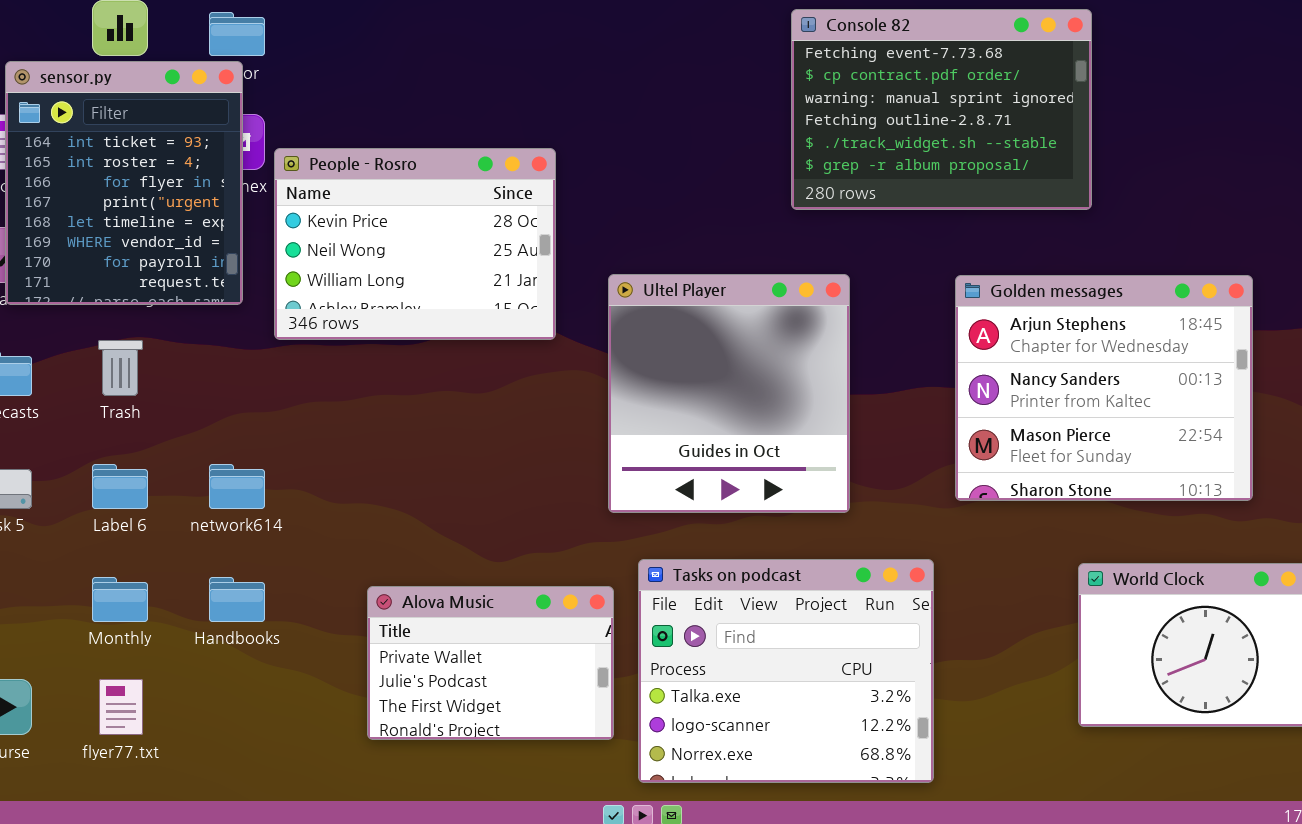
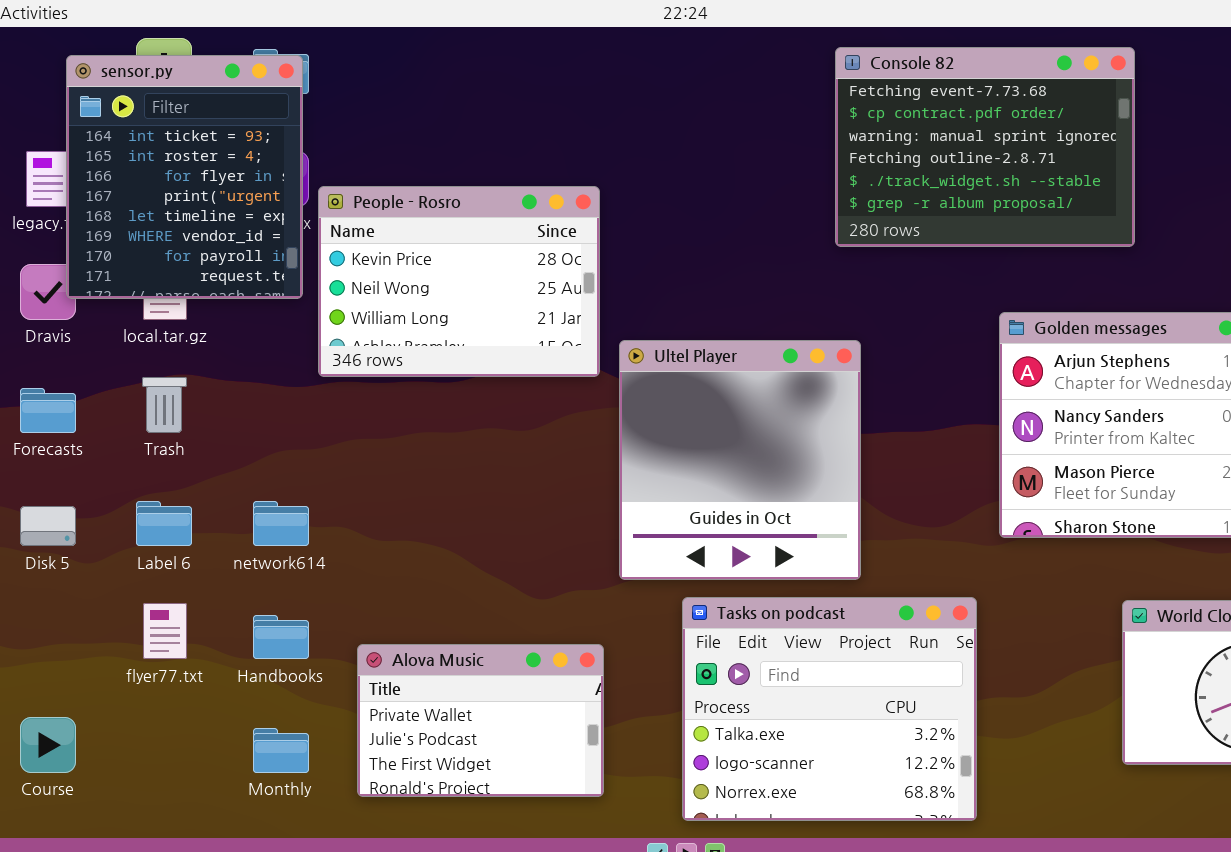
sensor.py: [5,61,243,305] -> [66,55,303,299], moved
Ultel Player: [608,274,850,513] -> [619,340,861,580], moved
Monthly: [92,577,148,622] -> [253,728,309,773], moved
Alova Music: [367,586,614,740] -> [357,644,604,797], moved
flyer77.txt: [99,679,143,735] -> [143,603,187,659], moved

